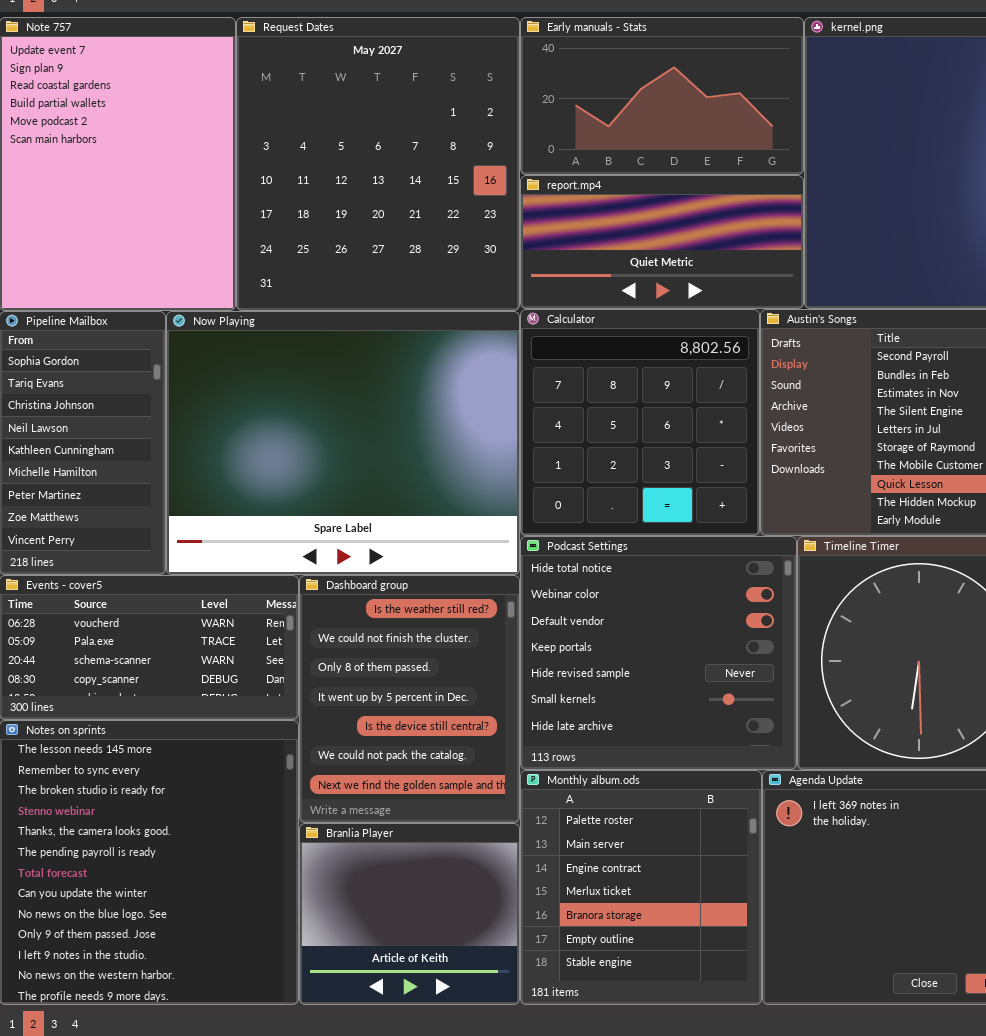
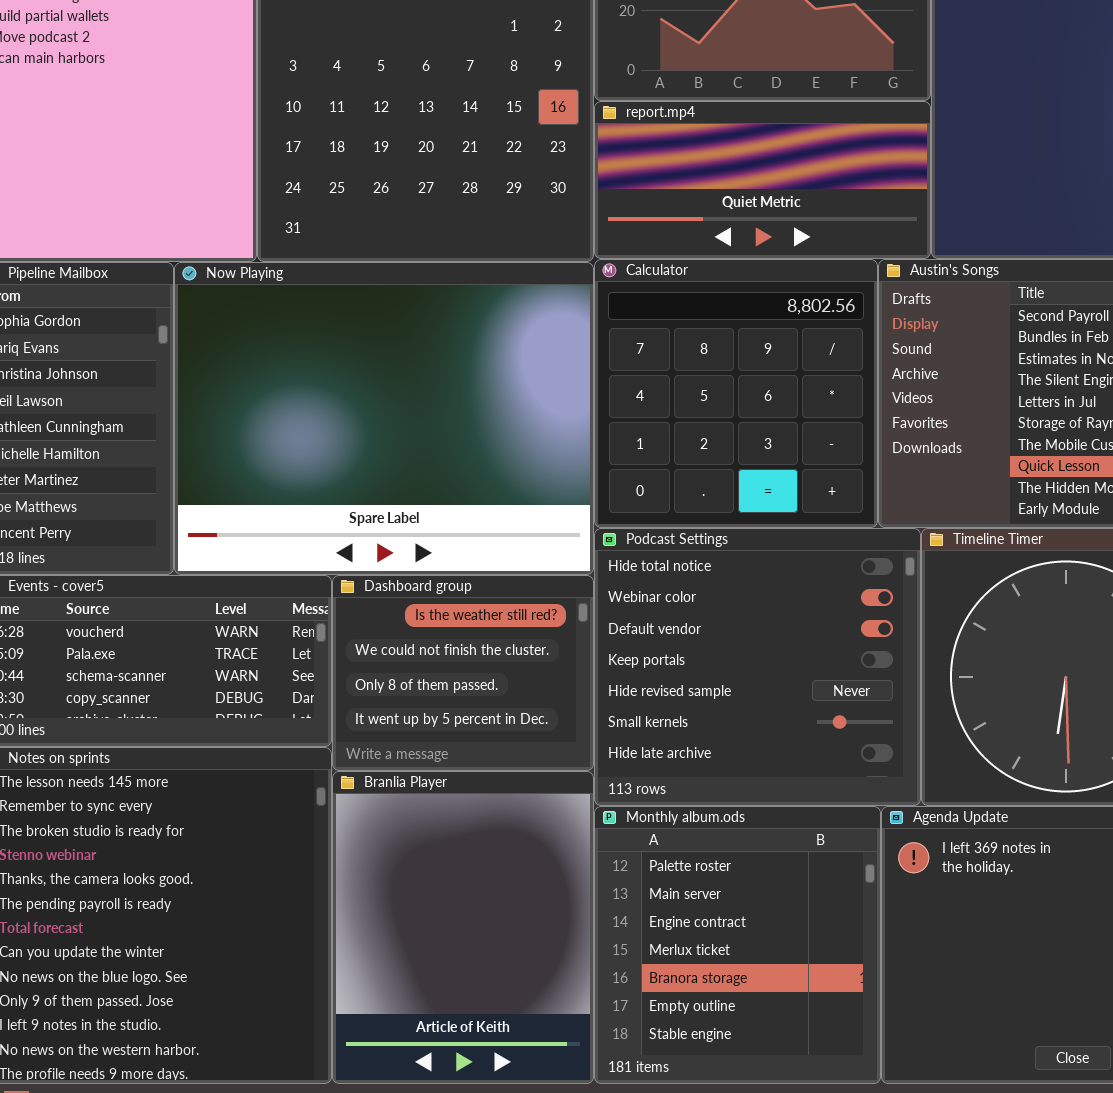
Dashboard group: [299,575,520,823] -> [332,575,594,771], resized
Branlia Player: [299,823,520,1005] -> [332,771,594,1084], resized

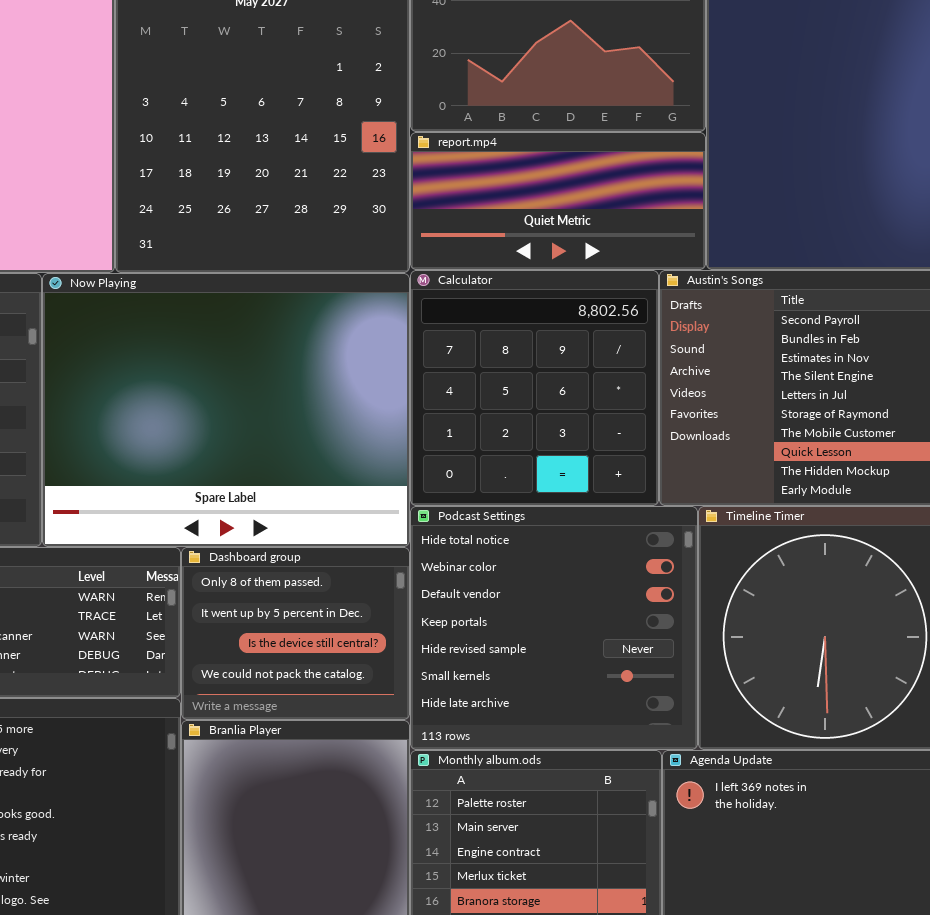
Dashboard group: [332,575,594,771] -> [181,547,410,720], scrolled down 2 rows

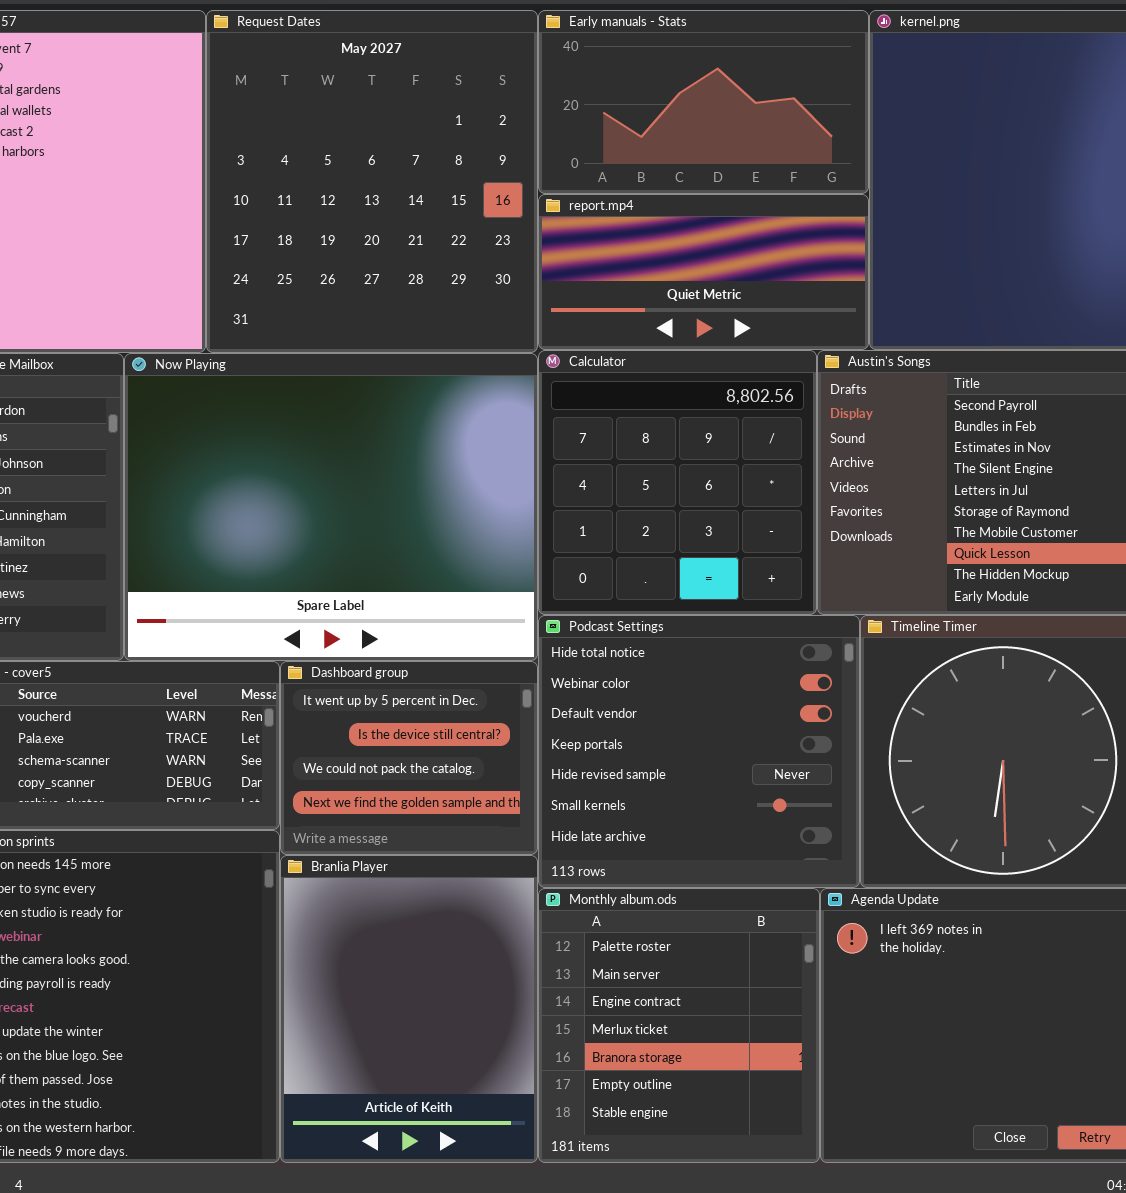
Dashboard group: [181,547,410,720] -> [280,661,538,855], scrolled down 1 row

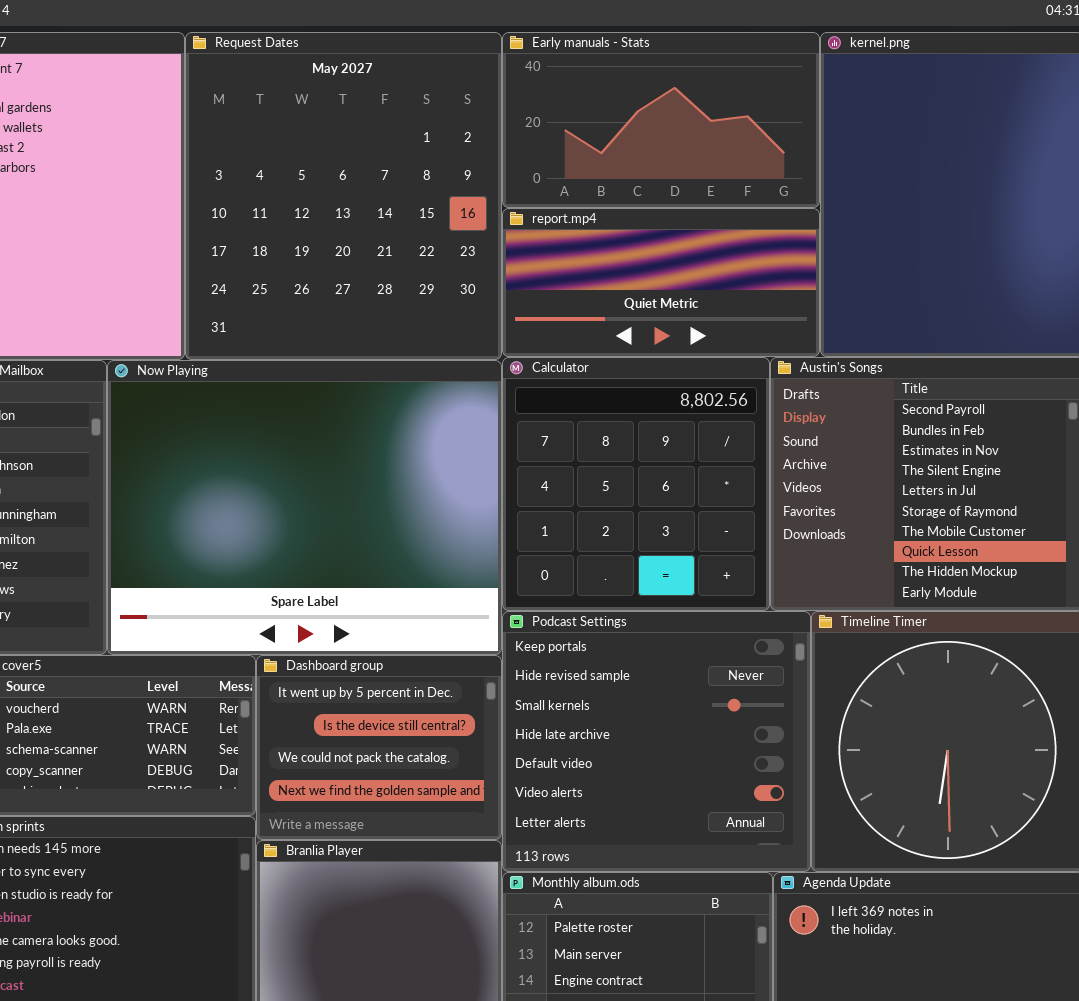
Podcast Settings: [538,615,860,888] -> [502,611,811,872], scrolled down 3 rows

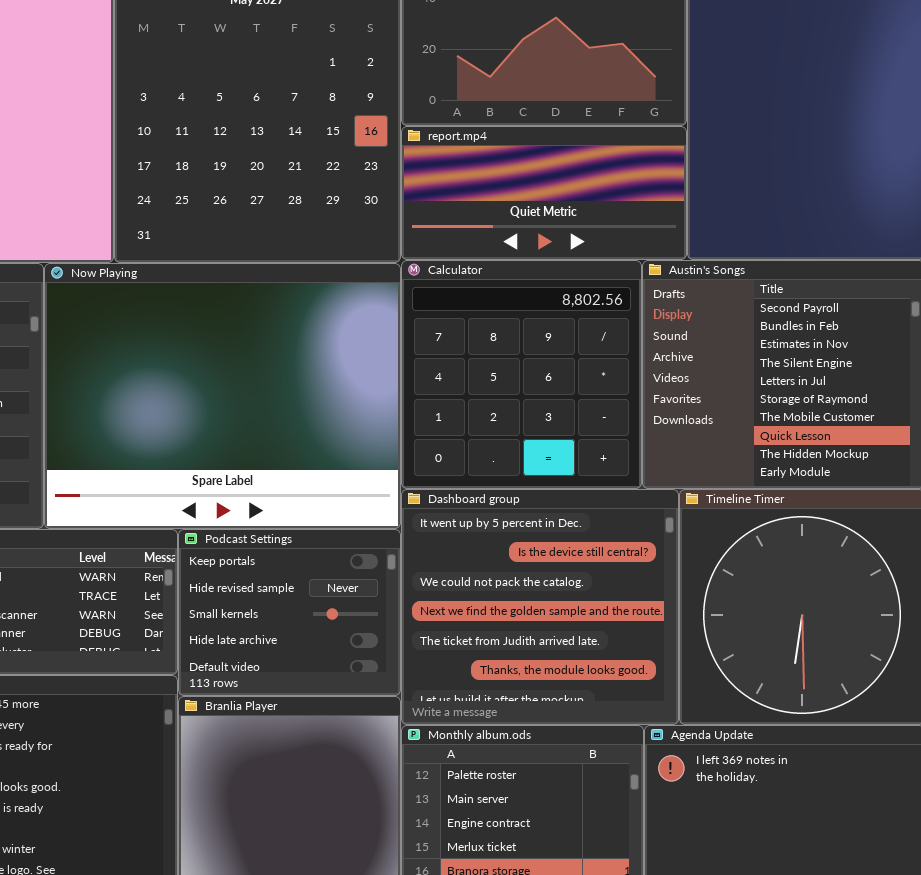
Podcast Settings: [502,611,811,872] -> [178,529,401,696], moved, resized
Dashboard group: [256,655,502,840] -> [401,489,679,725], moved, resized

